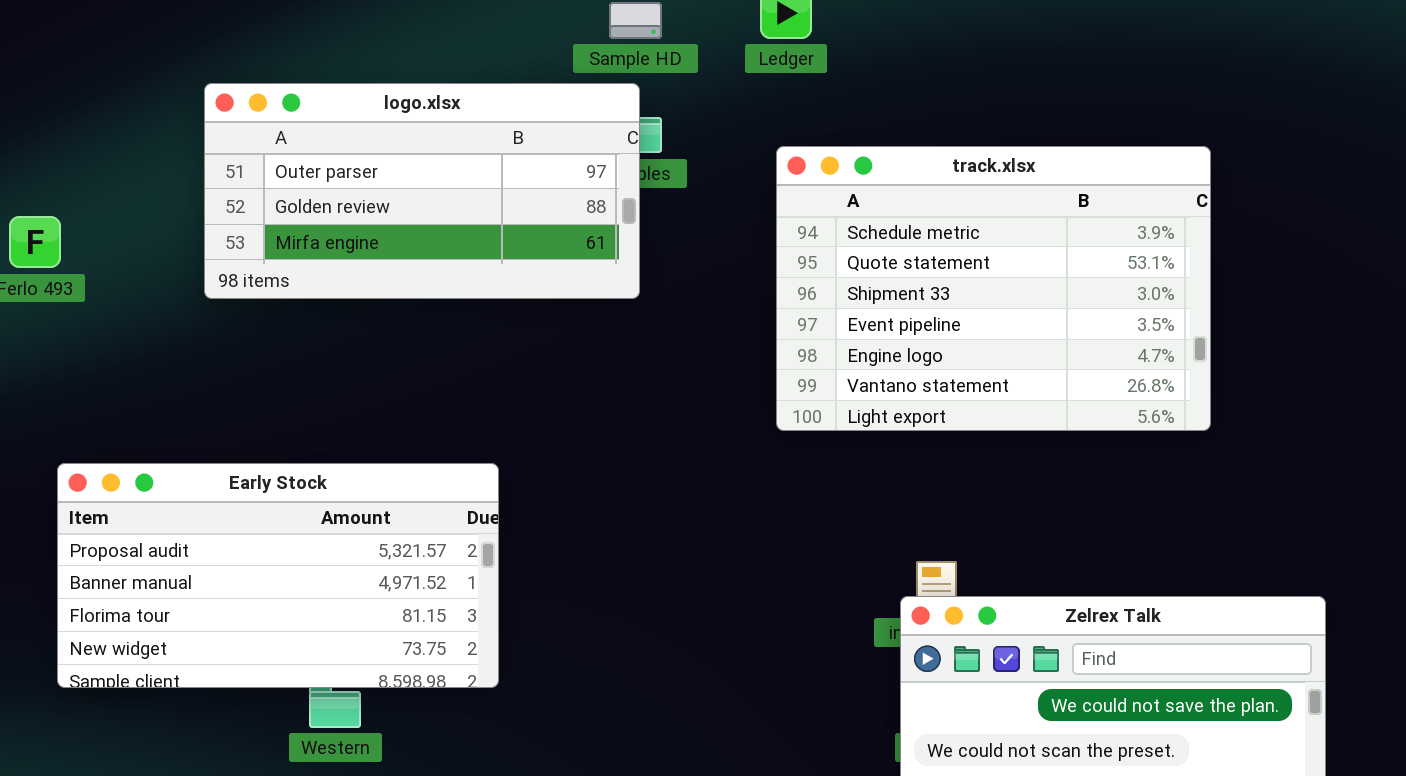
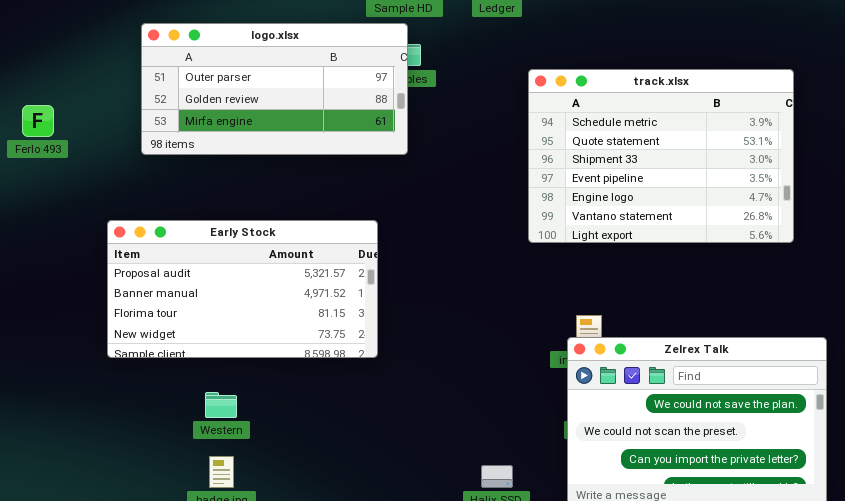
track.xlsx: [776,146,1211,431] -> [528,69,794,243], moved
Early Stock: [57,463,499,688] -> [107,220,378,358], moved

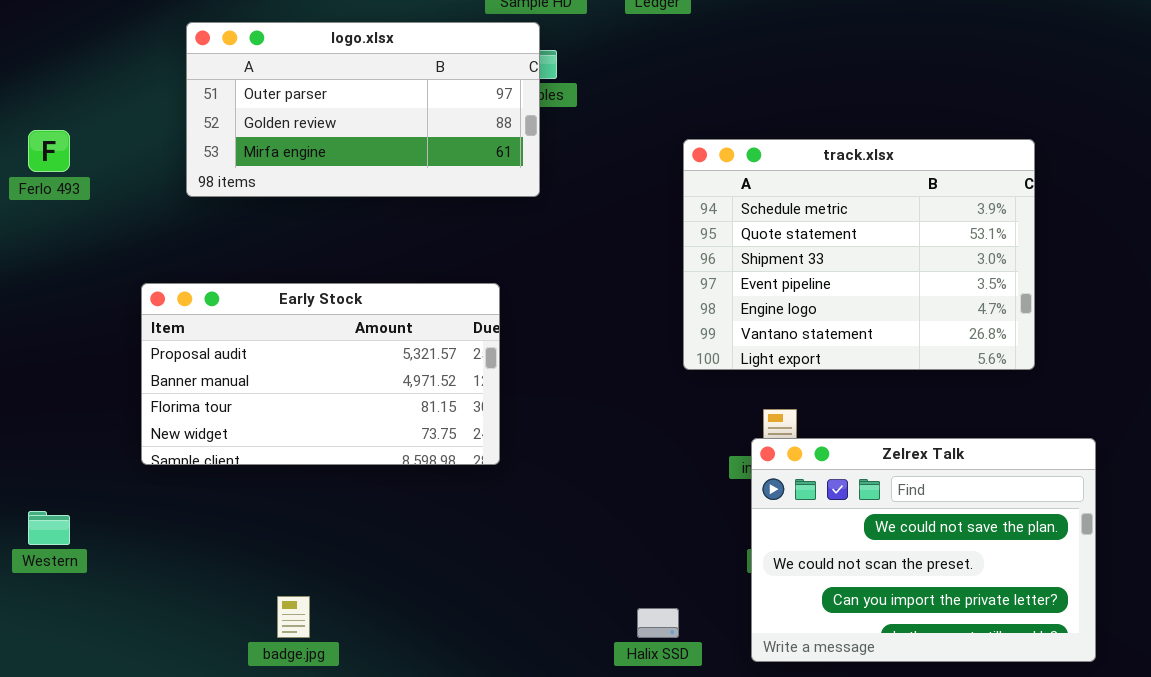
track.xlsx: [528,69,794,243] -> [683,139,1035,370], moved
Western: [205,392,237,418] -> [28,511,70,545], moved

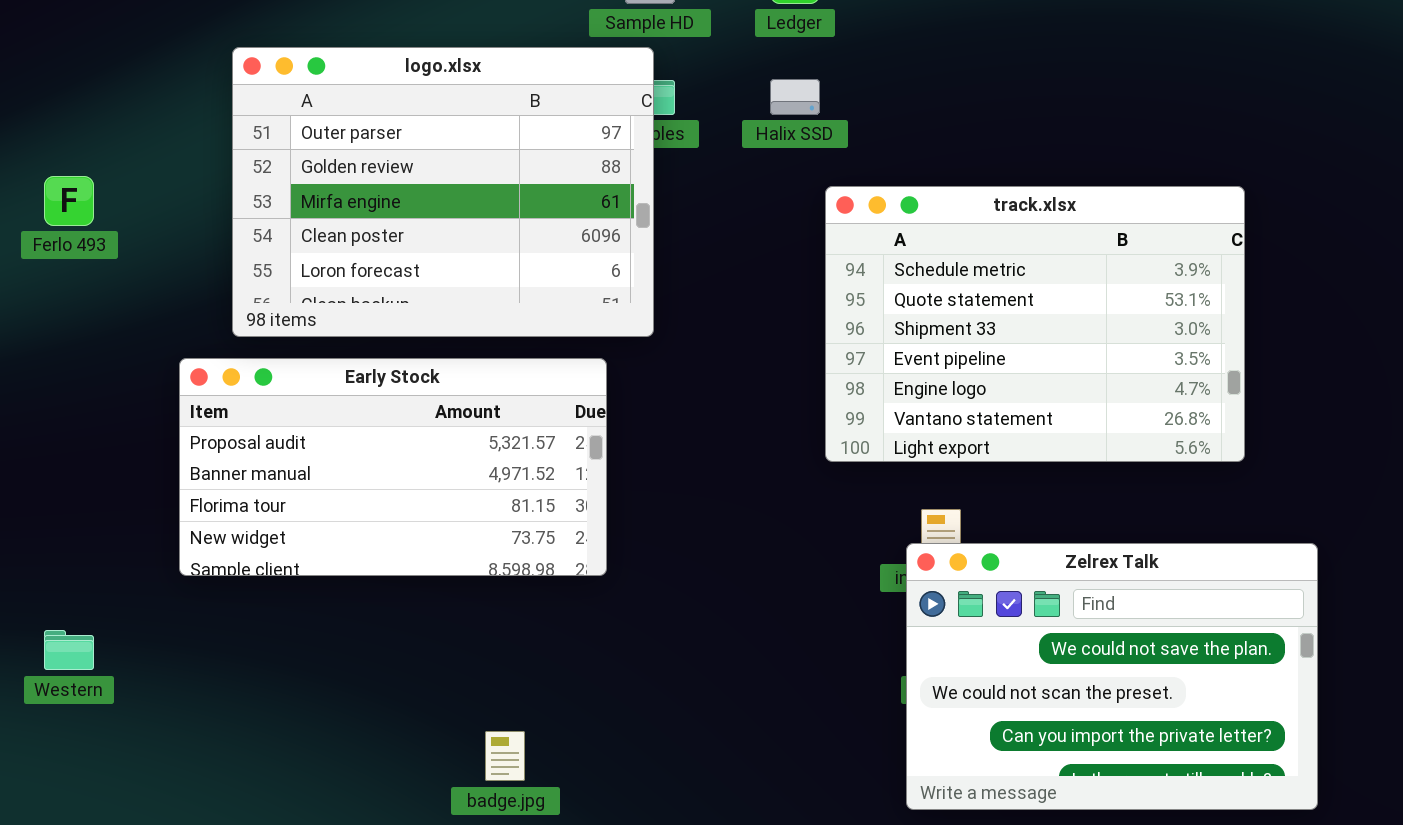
logo.xlsx: [186,22,540,197] -> [232,47,654,337], resized
badge.jpg: [277,596,310,638] -> [485,731,525,781], moved
Halix SSD: [637,608,679,638] -> [770,79,820,115], moved

